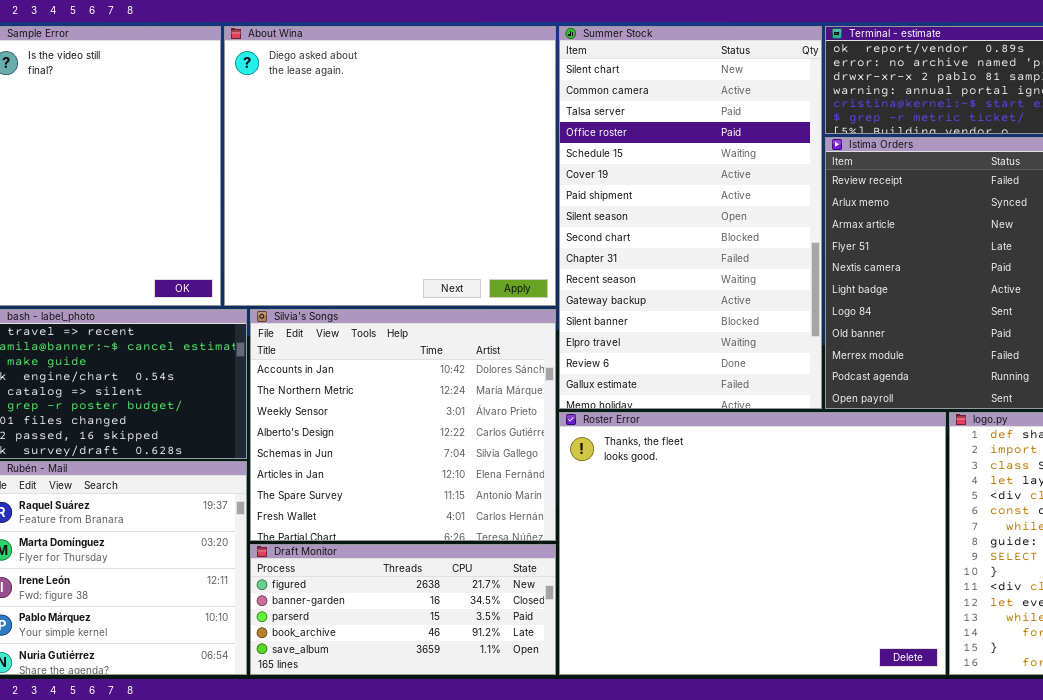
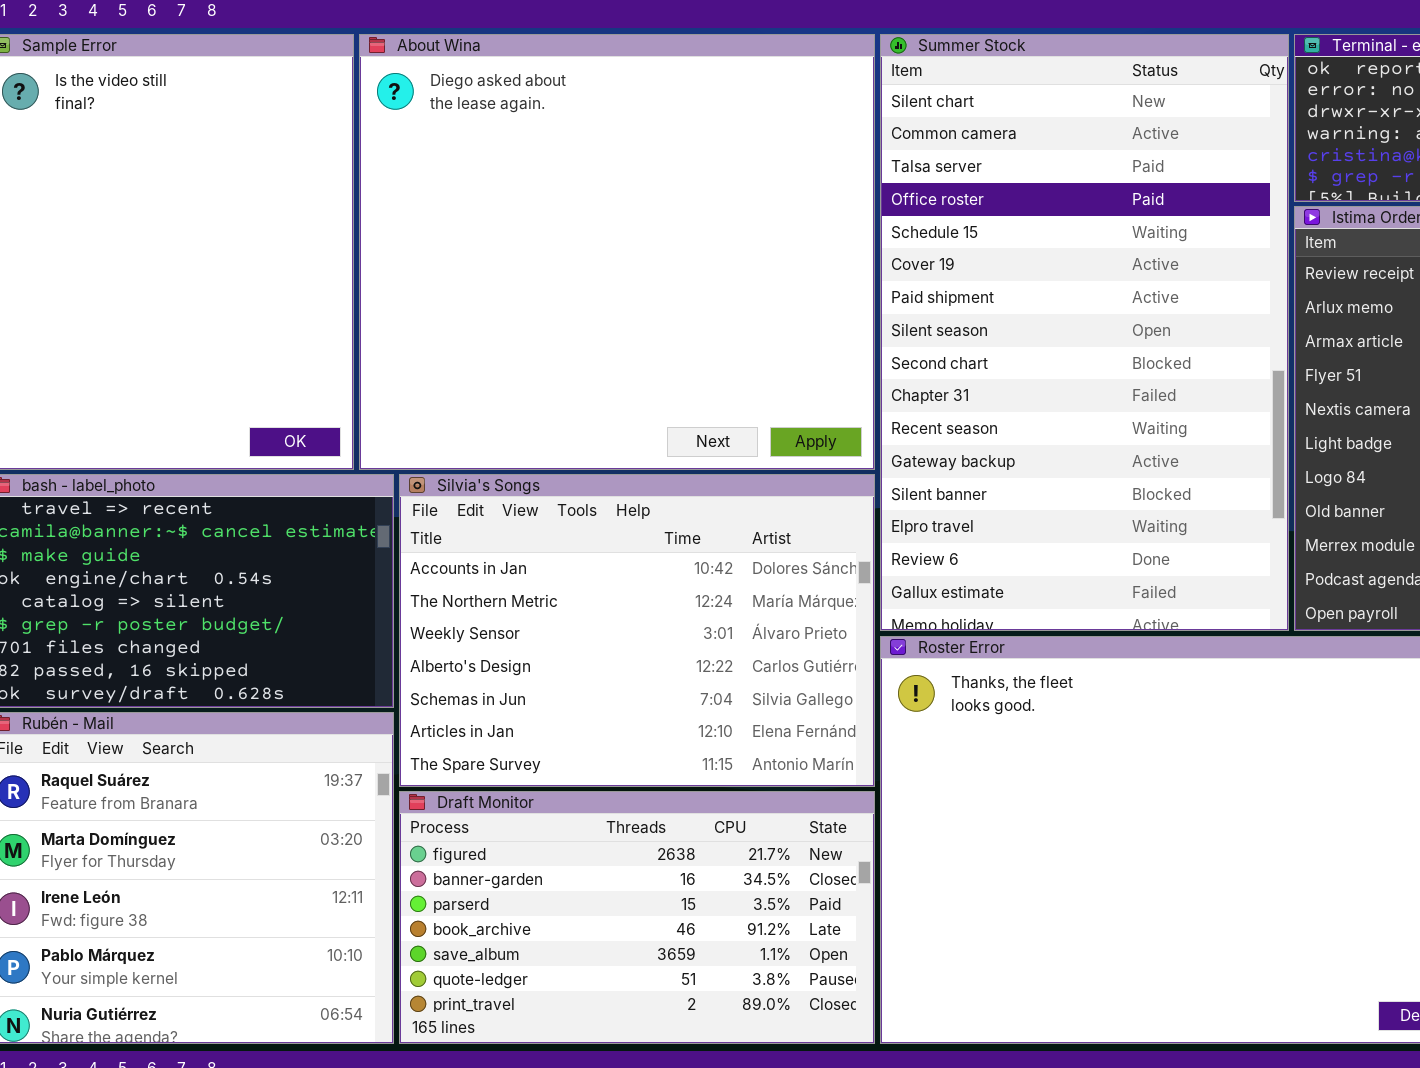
Silvia's Songs: [250,309,556,541] -> [399,474,875,787], resized
Draft Monitor: [250,544,556,675] -> [399,791,875,1044], resized

